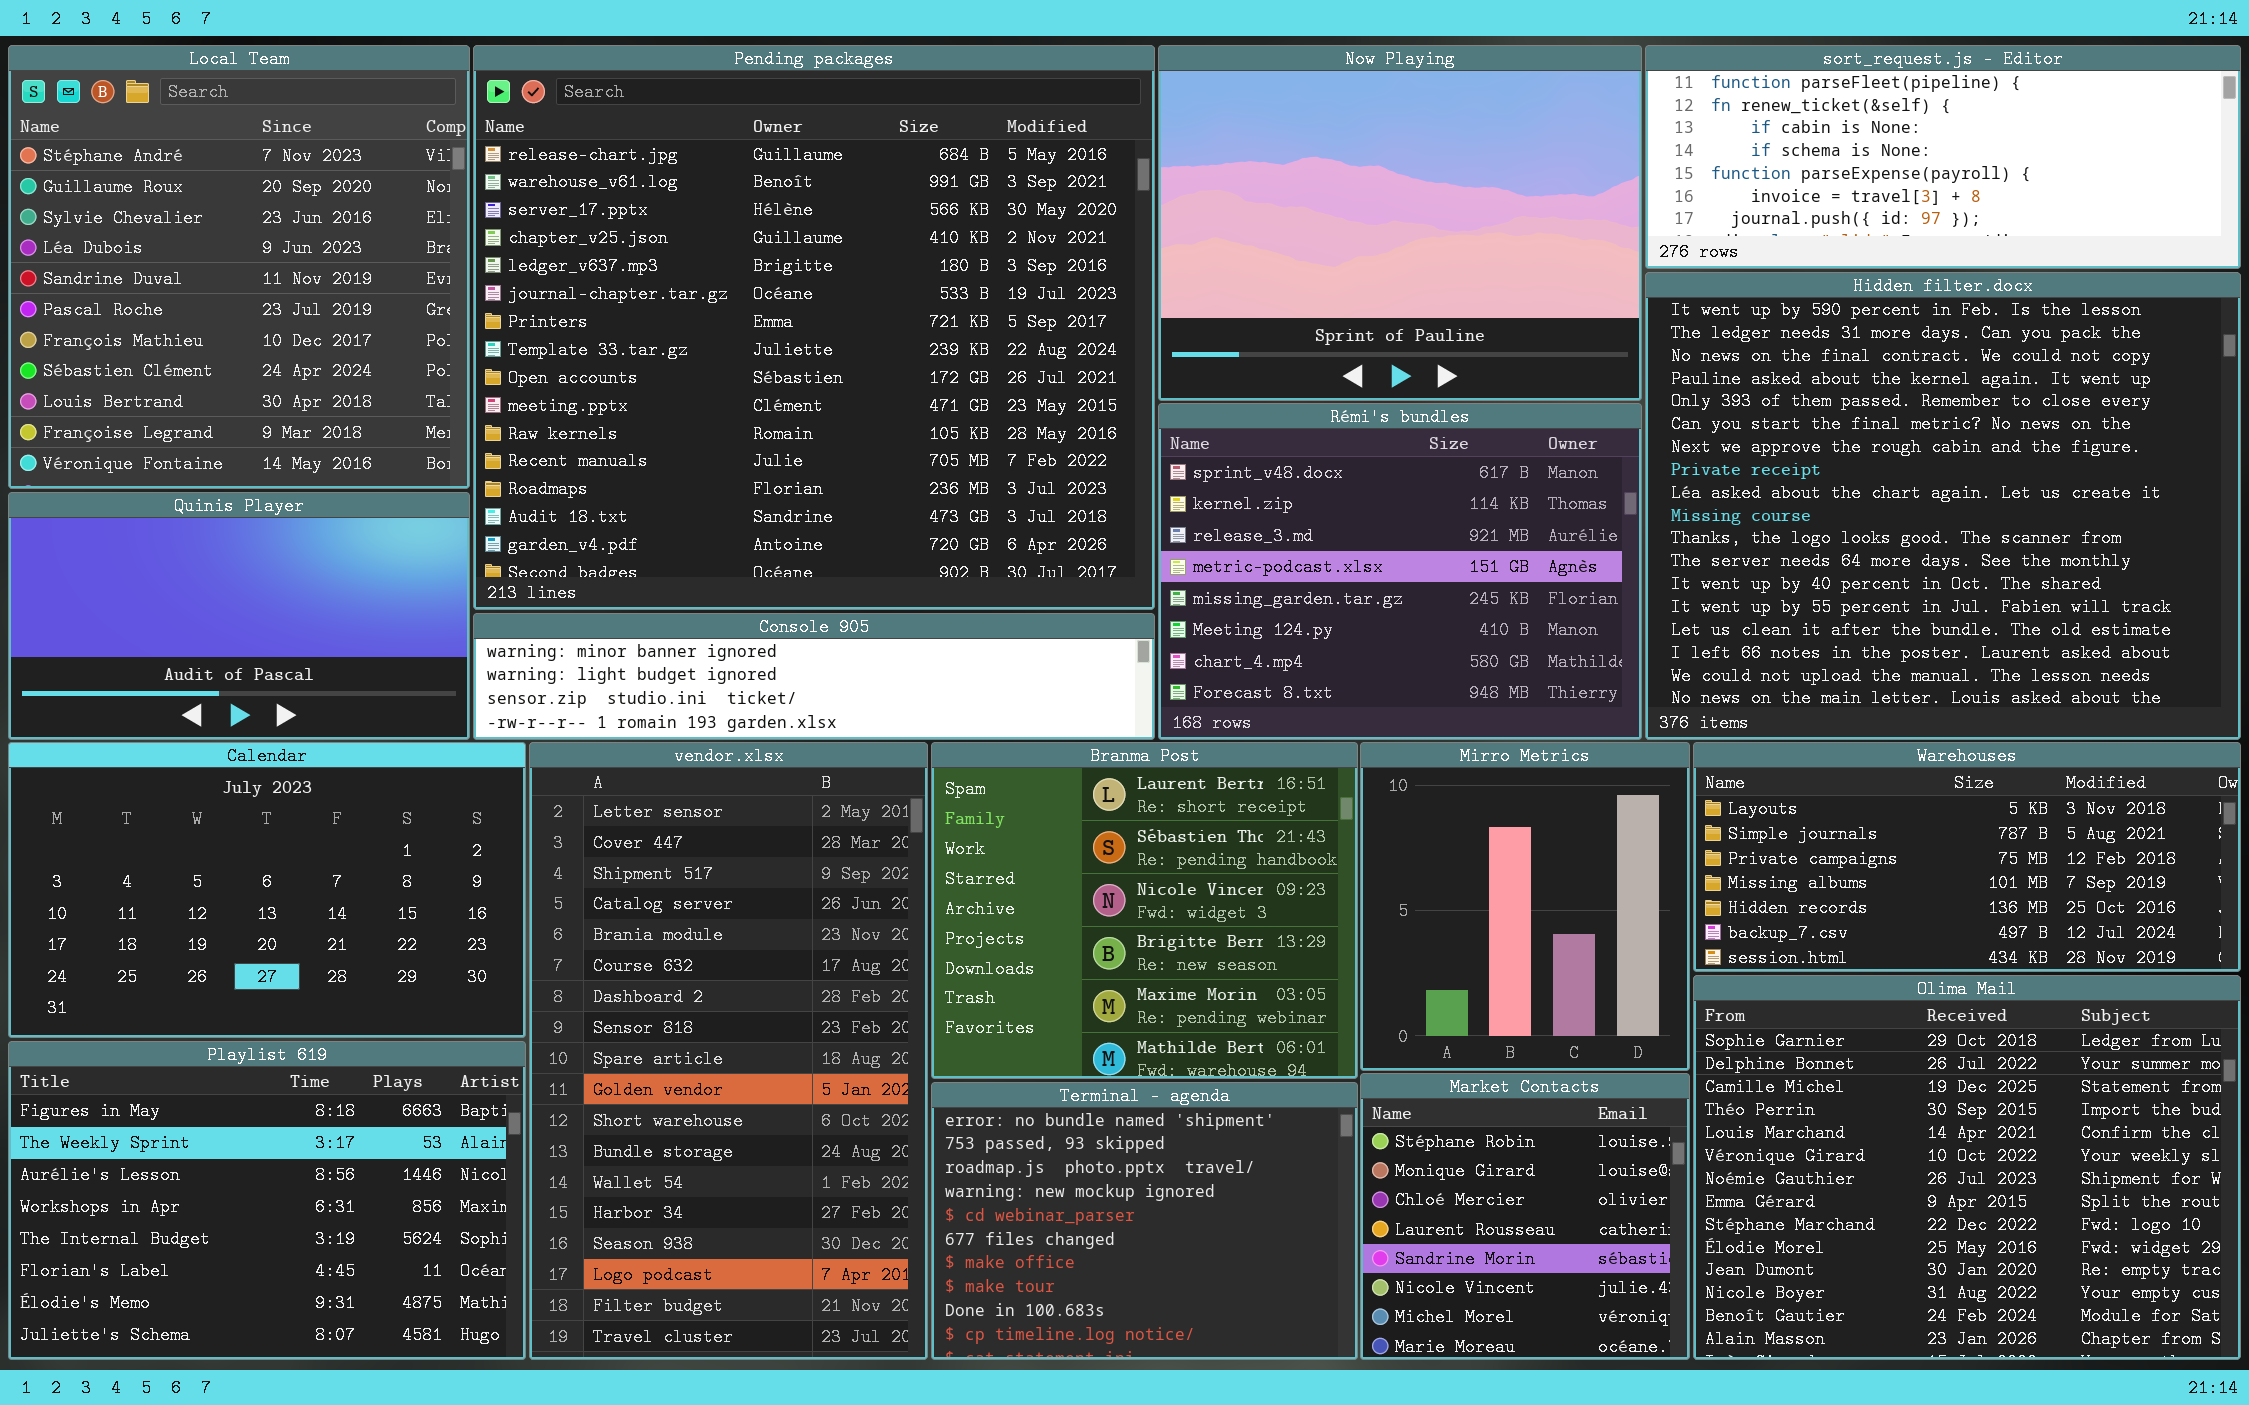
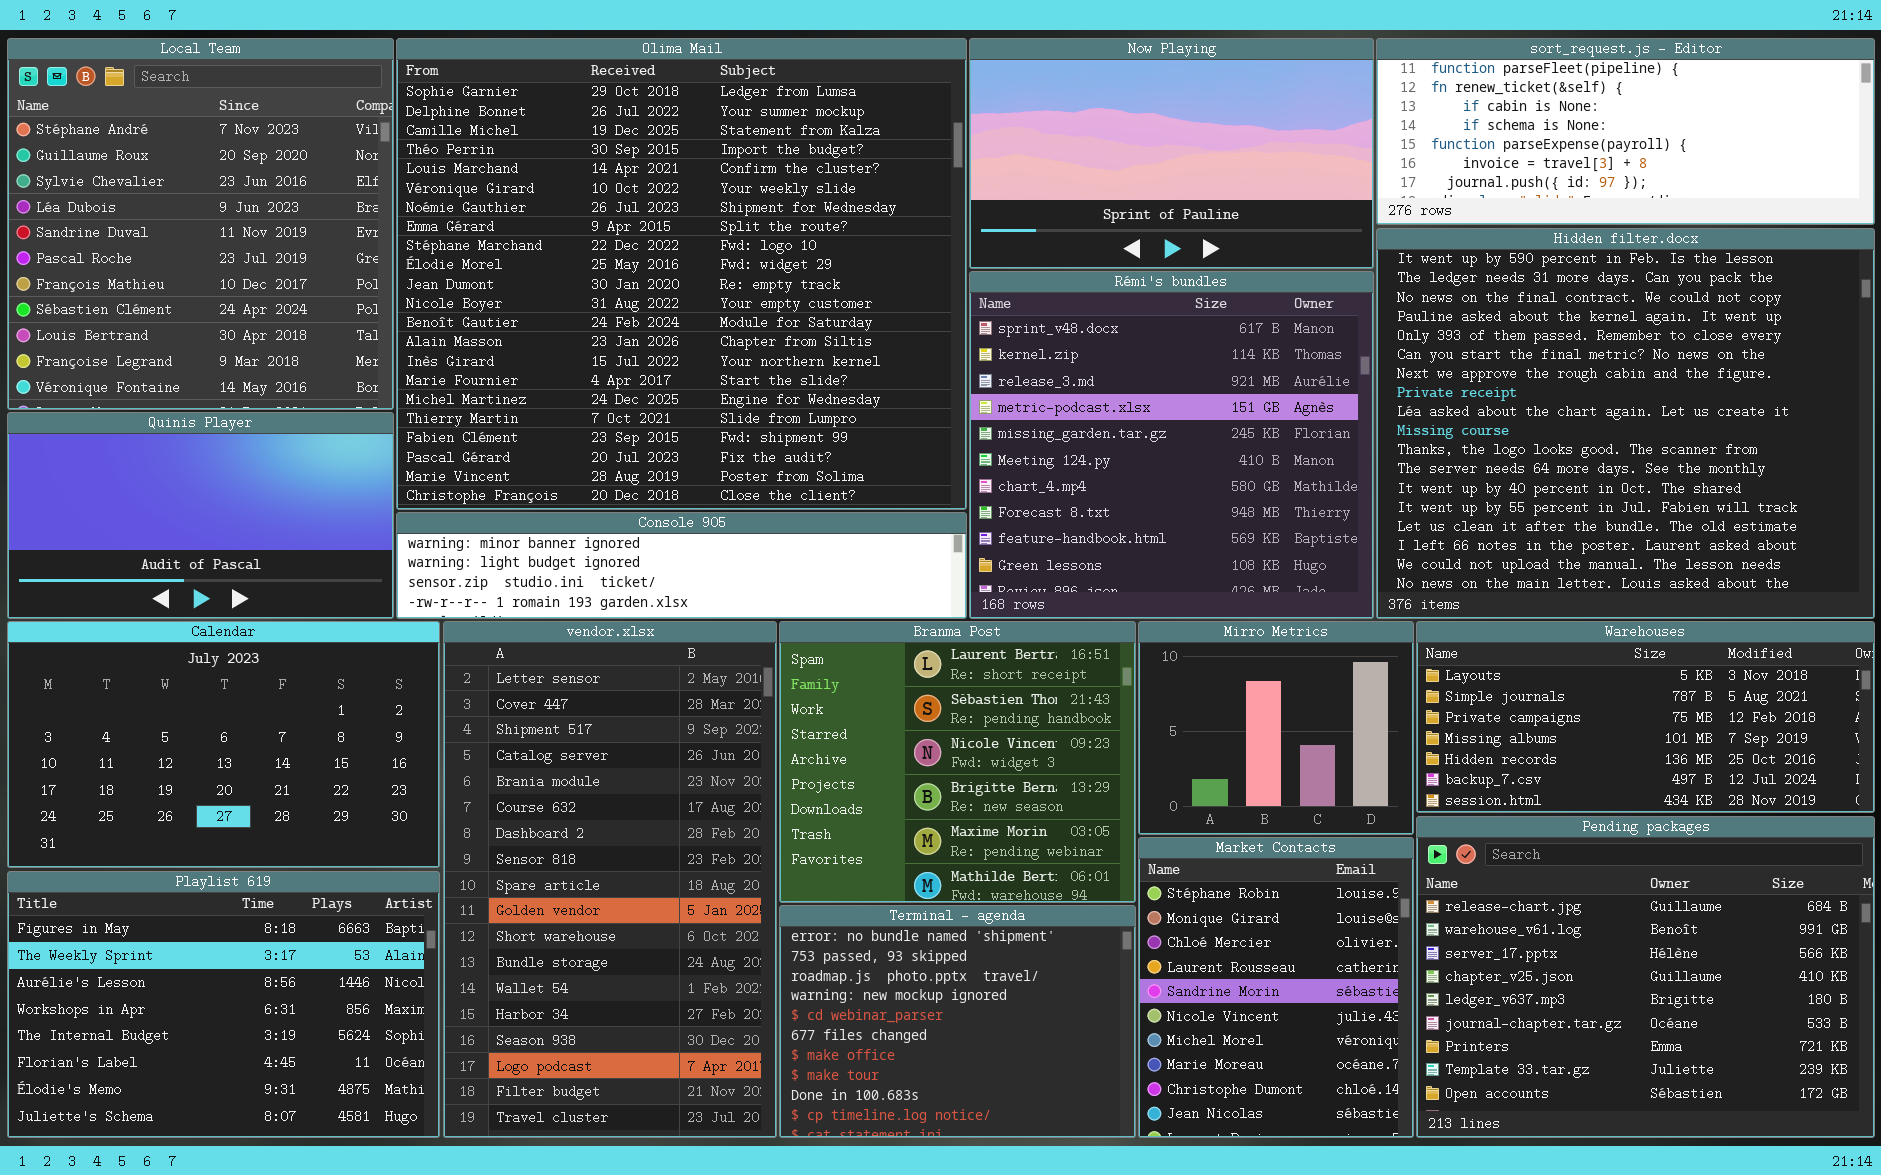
Pending packages: [473,45,1155,610] -> [1416,816,1875,1138], moved, resized
Now Playing: [1158,45,1642,401] -> [969,38,1374,269], resized
Rémi's bundles: [1158,403,1642,740] -> [969,271,1374,619], resized
Mirro Metrics: [1360,742,1690,1071] -> [1138,621,1414,835], resized
Olima Mail: [1693,975,2241,1360] -> [396,38,967,510], moved, resized
Market Contacts: [1360,1073,1690,1360] -> [1138,837,1414,1138], resized

